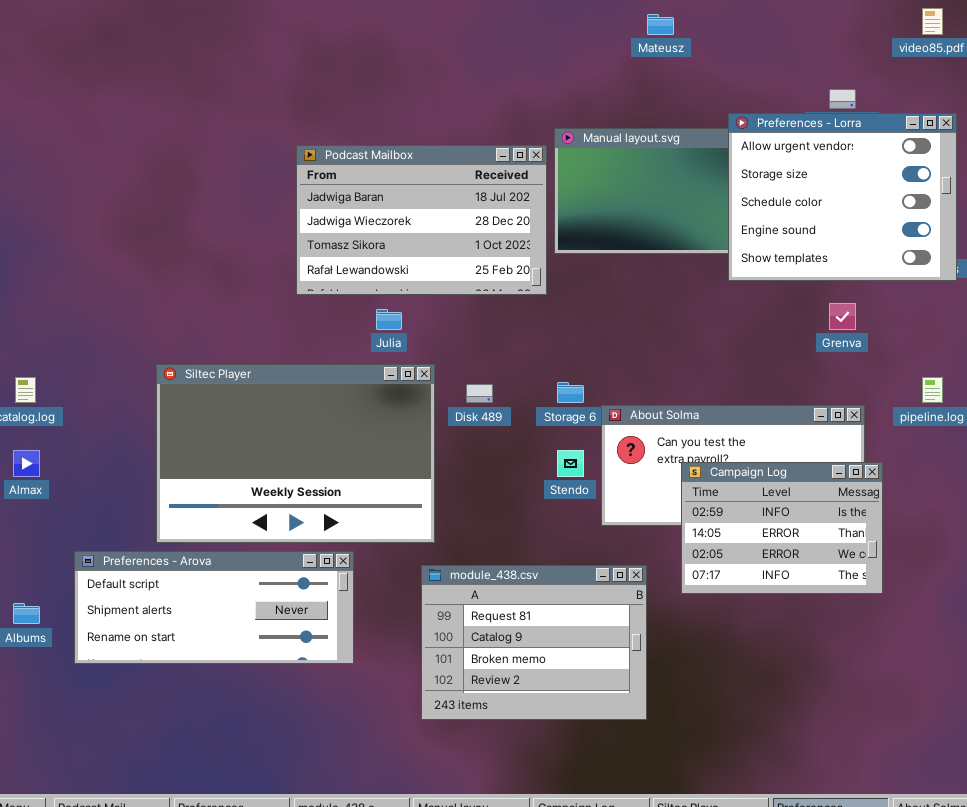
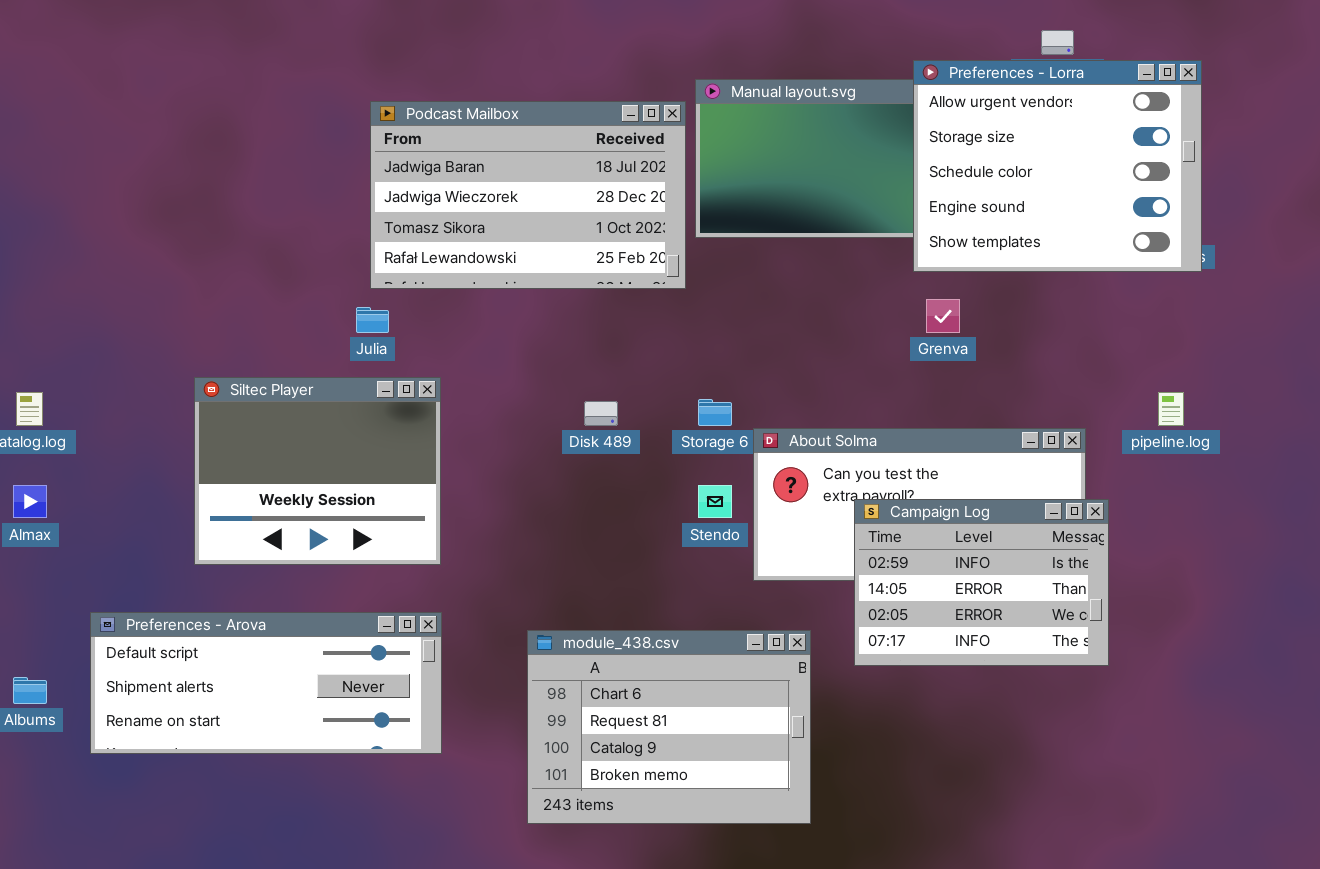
Grenva: [829,303,856,330] -> [926,299,960,333], moved
Julia: [376,309,402,330] -> [356,307,389,333], moved
Siltec Player: [156,364,435,543] -> [194,377,441,565], resized
module_438.csv: [421,565,647,720] -> [527,630,811,824], scrolled up 1 row

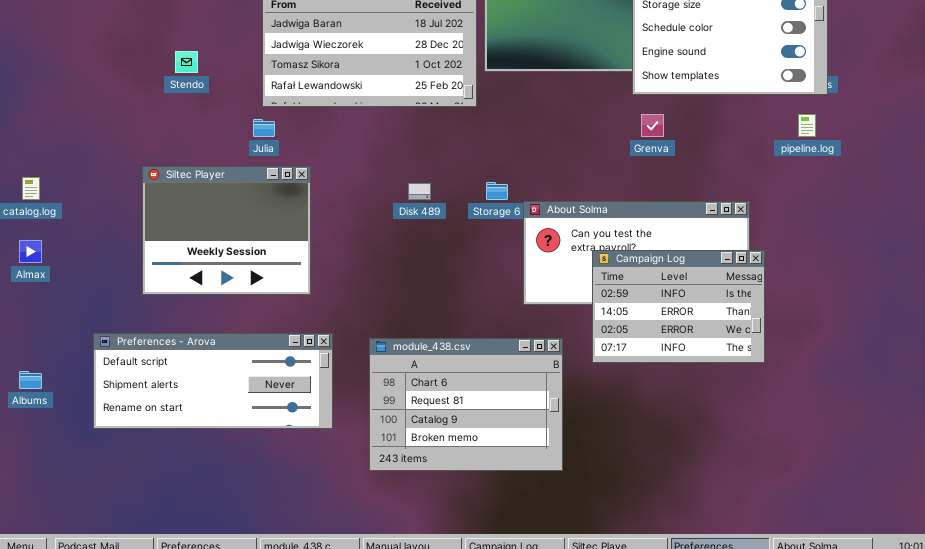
pipeline.log: [1158,392,1184,426] -> [798,114,816,137], moved
Stendo: [698,485,732,518] -> [175,51,198,73], moved
Preferences - Arova: [90,612,442,754] -> [93,333,333,429], moved

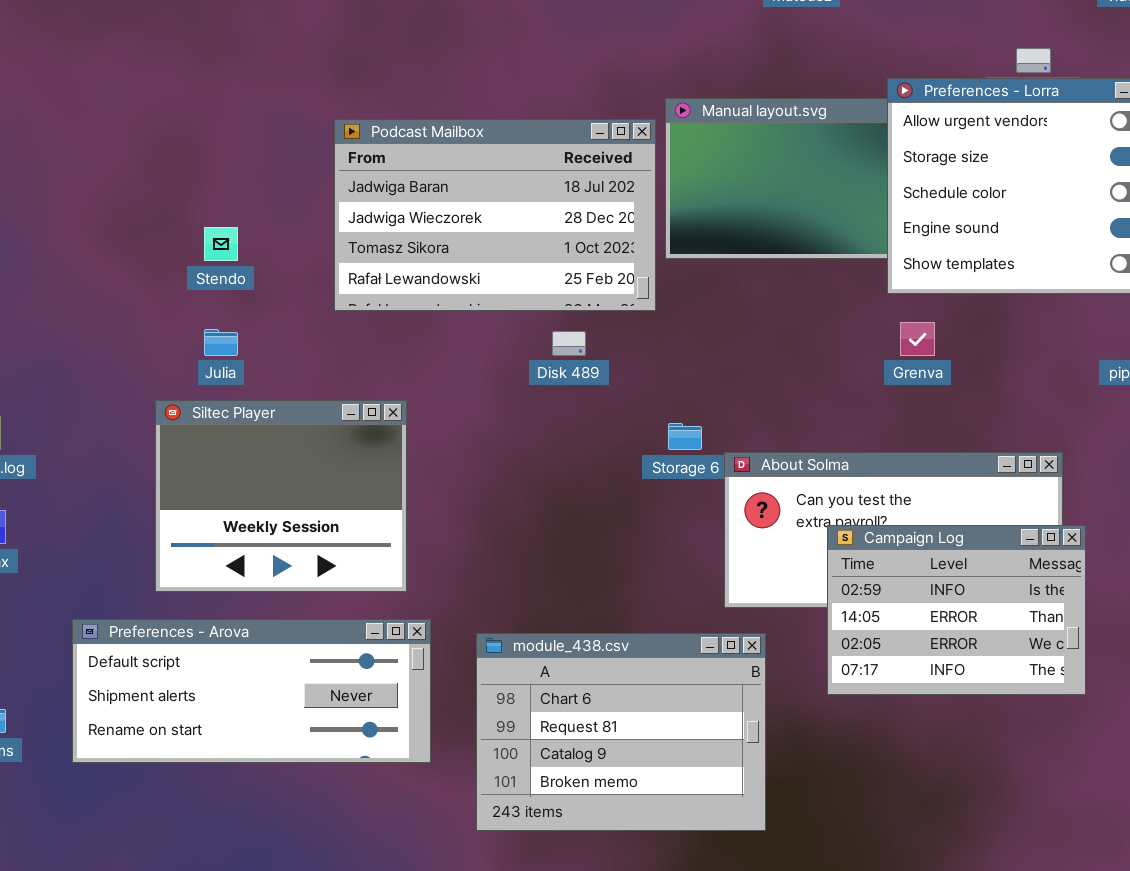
Julia: [253,119,275,137] -> [204,329,238,356], moved
Disk 489: [408,183,431,200] -> [552,331,586,356], moved
Preferences - Arova: [93,333,333,429] -> [72,619,431,763], moved
module_438.csv: [369,338,563,471] -> [476,633,766,831], moved

